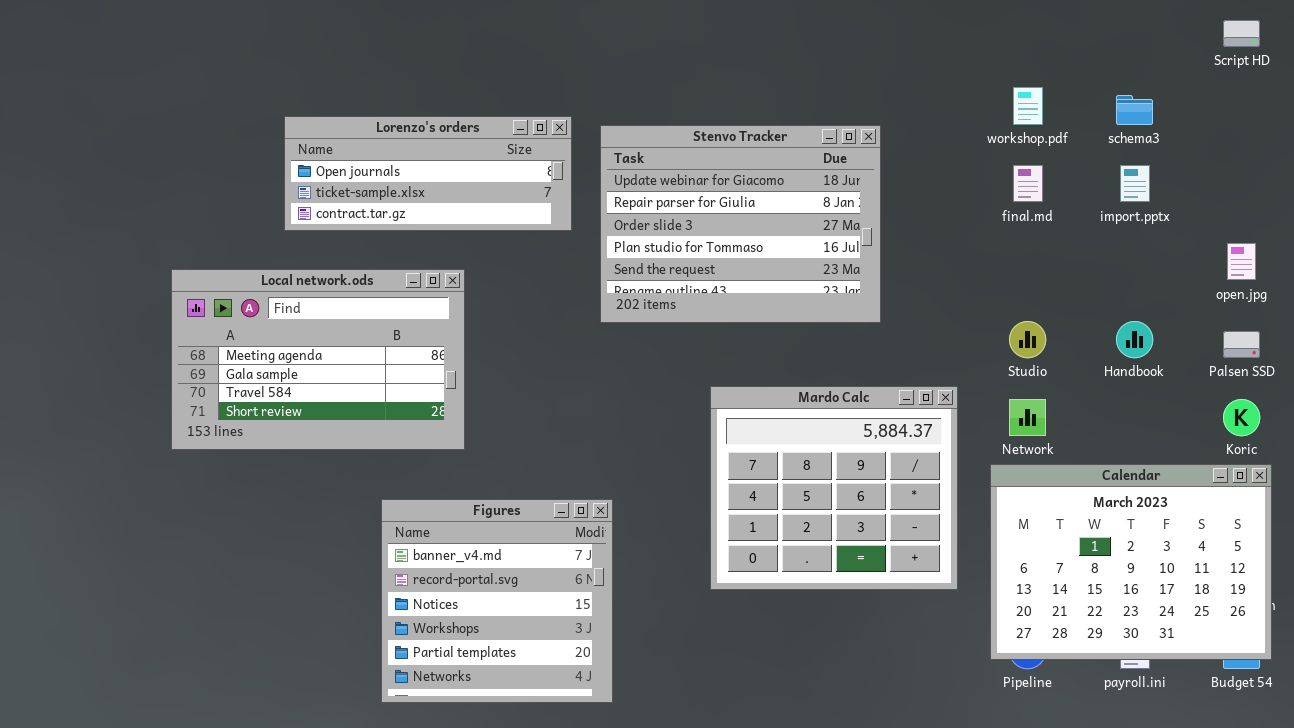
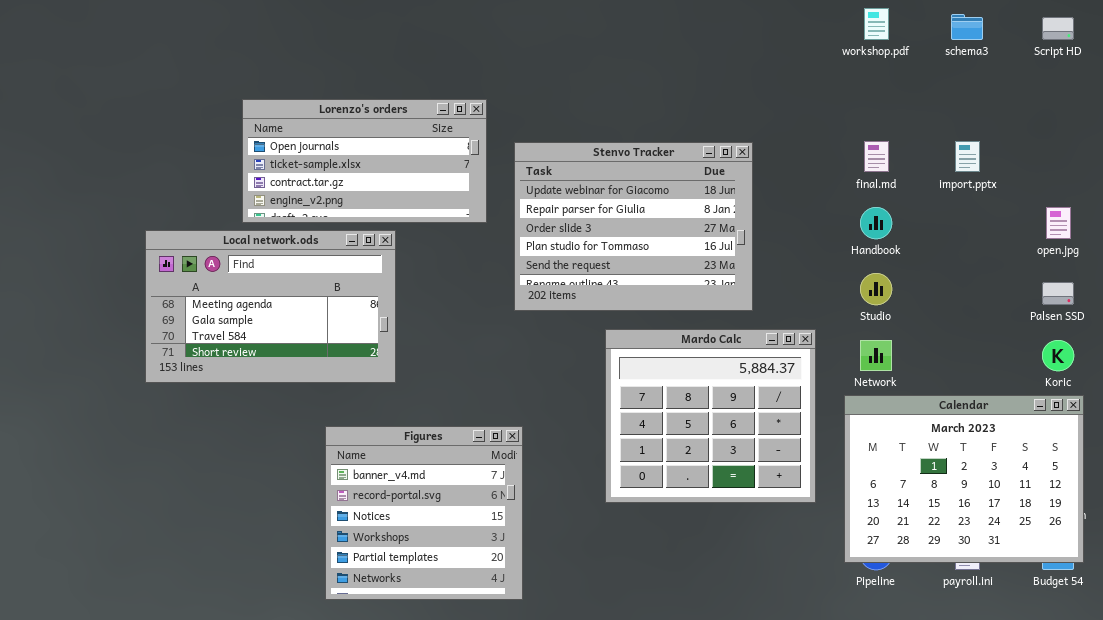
workshop.pdf: [1013,87,1043,125] -> [864,8,889,40], moved
schema3: [1116,95,1153,125] -> [951,14,983,40], moved
Lorenzo's orders: [284,116,572,231] -> [242,99,487,223], resized
Stenvo Tracker: [600,125,881,323] -> [514,142,753,311], moved
Handbook: [1116,321,1153,358] -> [860,207,892,239], moved

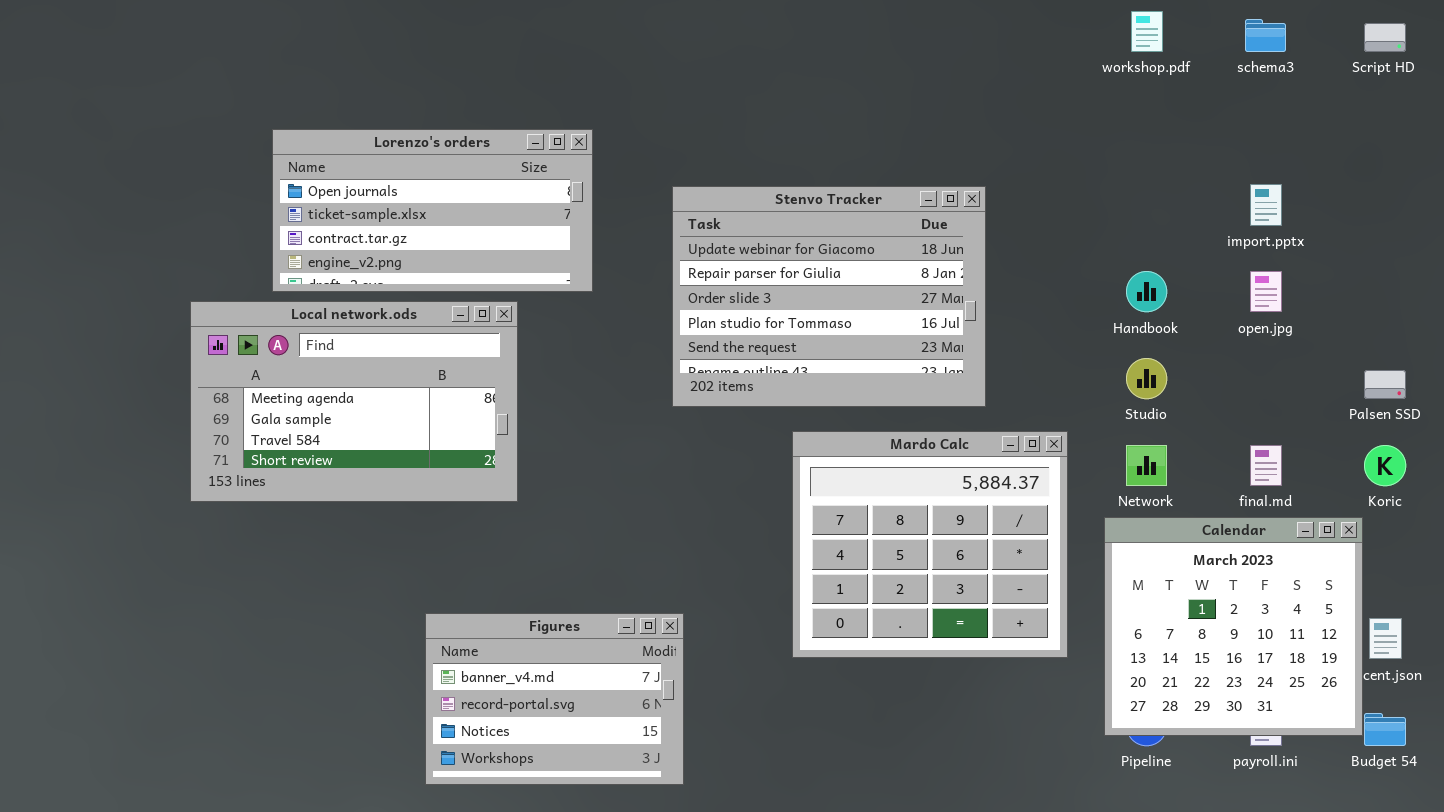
Lorenzo's orders: [242,99,487,223] -> [272,129,593,292], moved
final.md: [864,141,889,172] -> [1250,445,1282,486], moved
open.jpg: [1046,207,1071,239] -> [1250,271,1282,312], moved
Calendar: [844,395,1084,563] -> [1104,517,1363,736], resized
Figures: [325,426,523,600] -> [425,613,684,785], resized

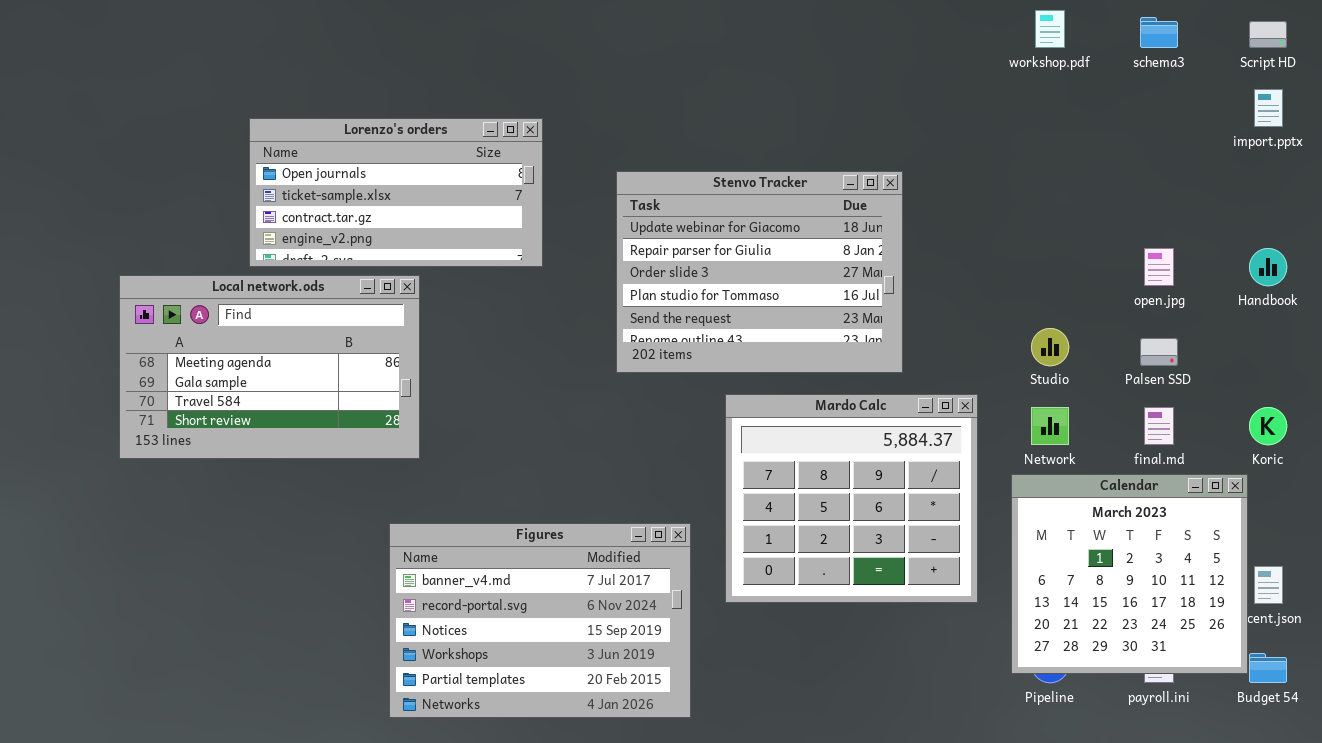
import.pptx: [1250,184,1282,226] -> [1254,89,1283,127], moved
Handbook: [1126,271,1167,312] -> [1249,248,1287,286], moved
Local network.ods: [190,301,518,502] -> [119,275,420,459], moved
Palsen SSD: [1364,370,1406,399] -> [1140,338,1178,366], moved
Figures: [425,613,684,785] -> [389,523,691,718], resized

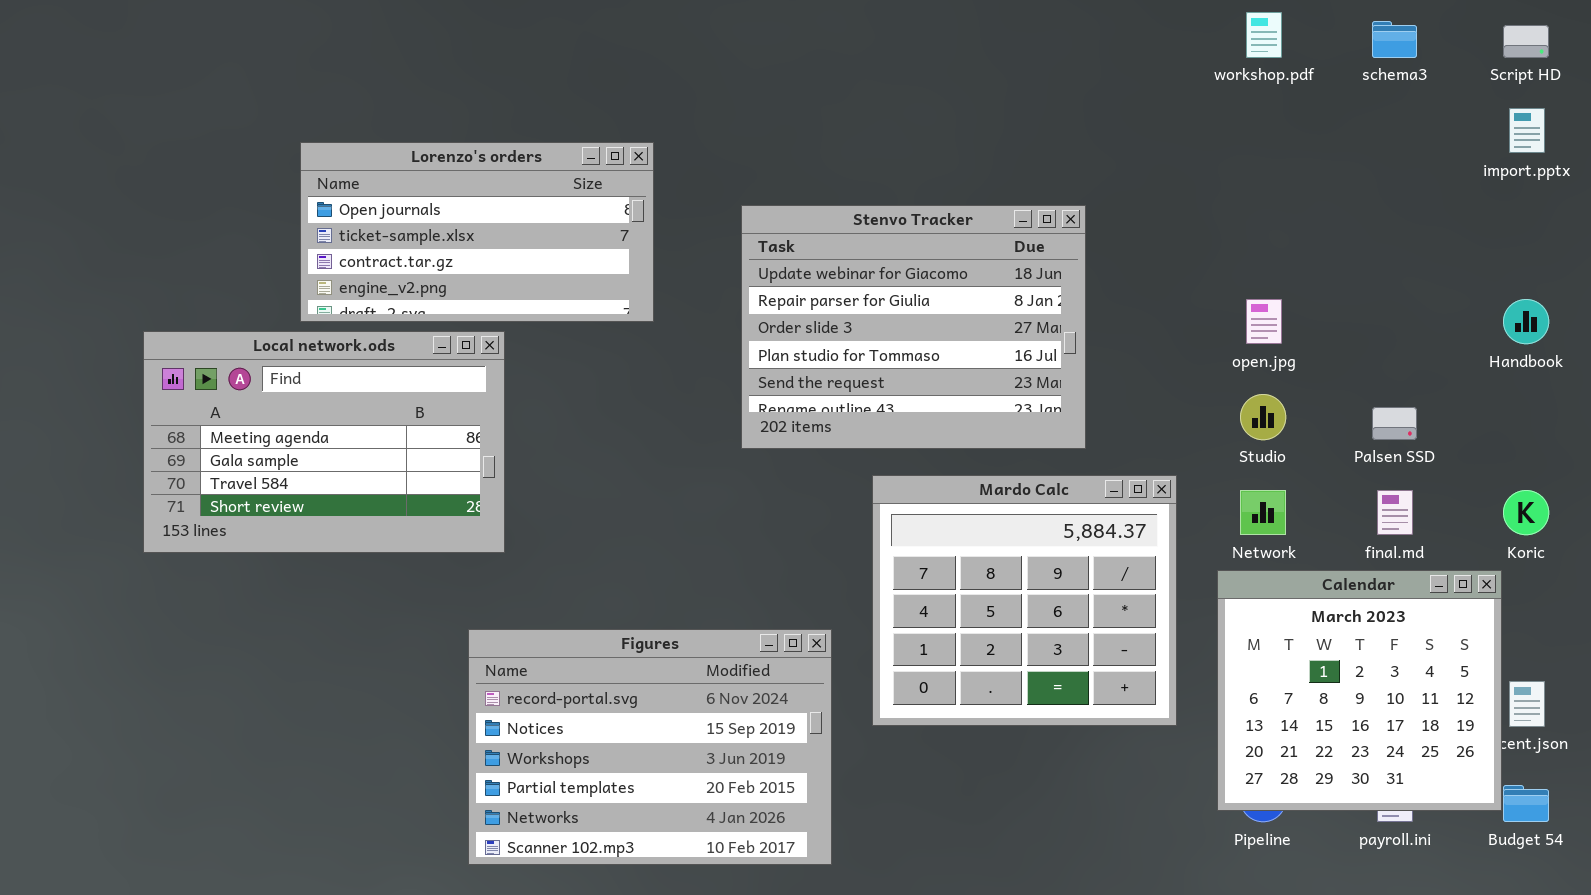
open.jpg: [1144,248,1174,286] -> [1246,299,1282,344], moved
Figures: [389,523,691,718] -> [468,629,832,865], scrolled down 1 row

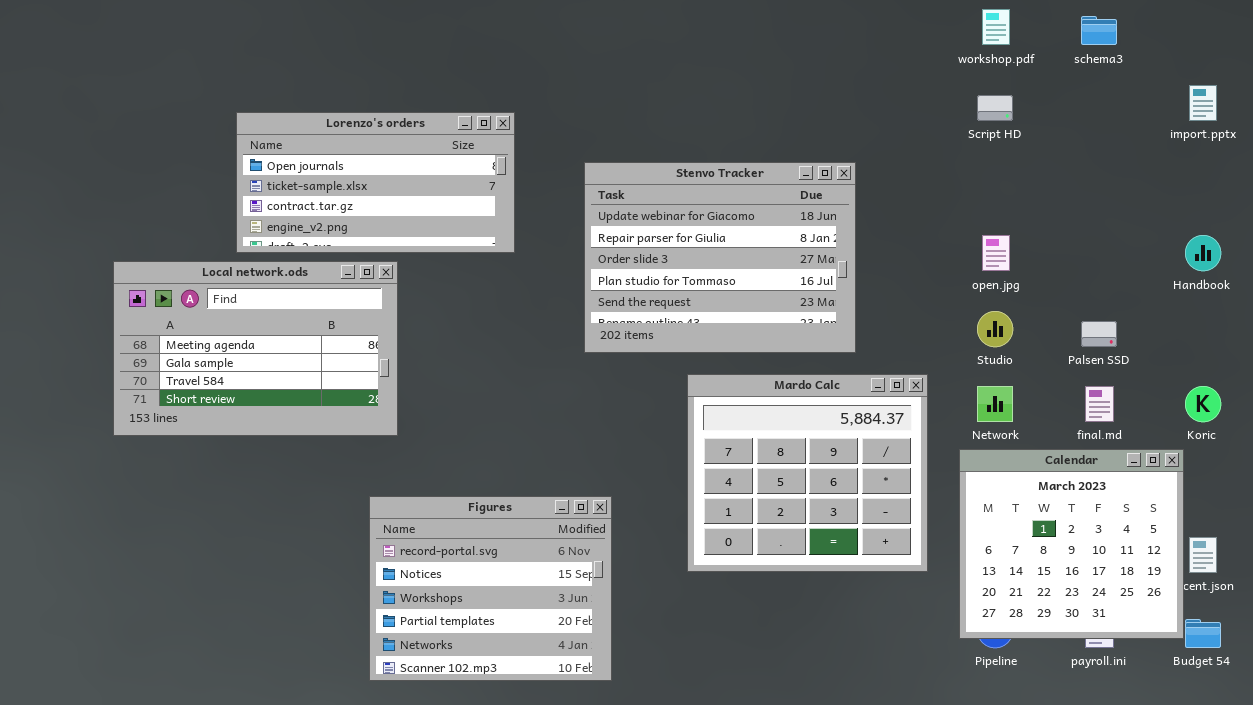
Script HD: [1503,25,1549,58] -> [977,95,1013,121], moved
Figures: [468,629,832,865] -> [369,496,612,681], resized

